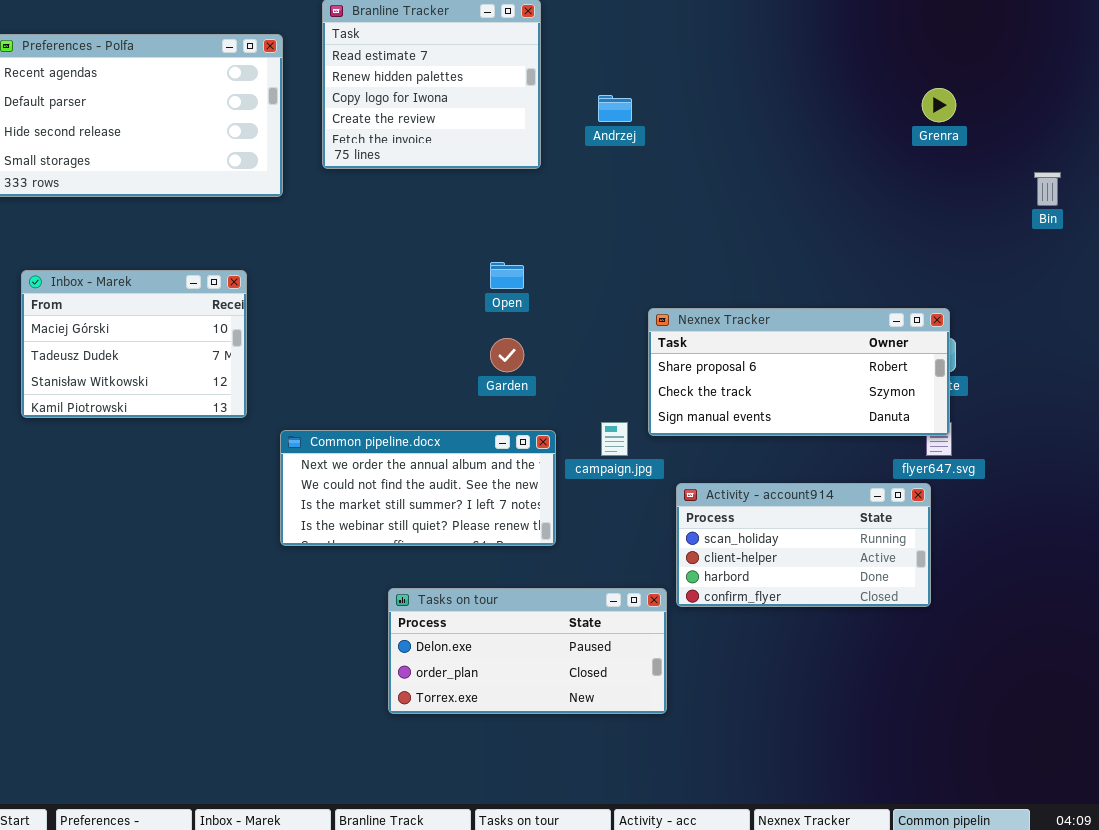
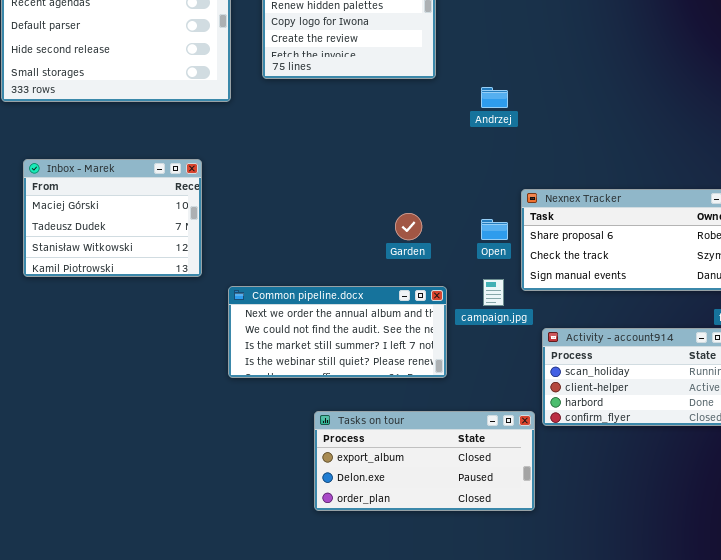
Andrzej: [598,95,632,122] -> [481,87,508,108], moved
Open: [490,262,524,289] -> [481,219,508,240], moved
Tasks on tour: [388,588,667,714] -> [314,411,535,511], scrolled up 1 row

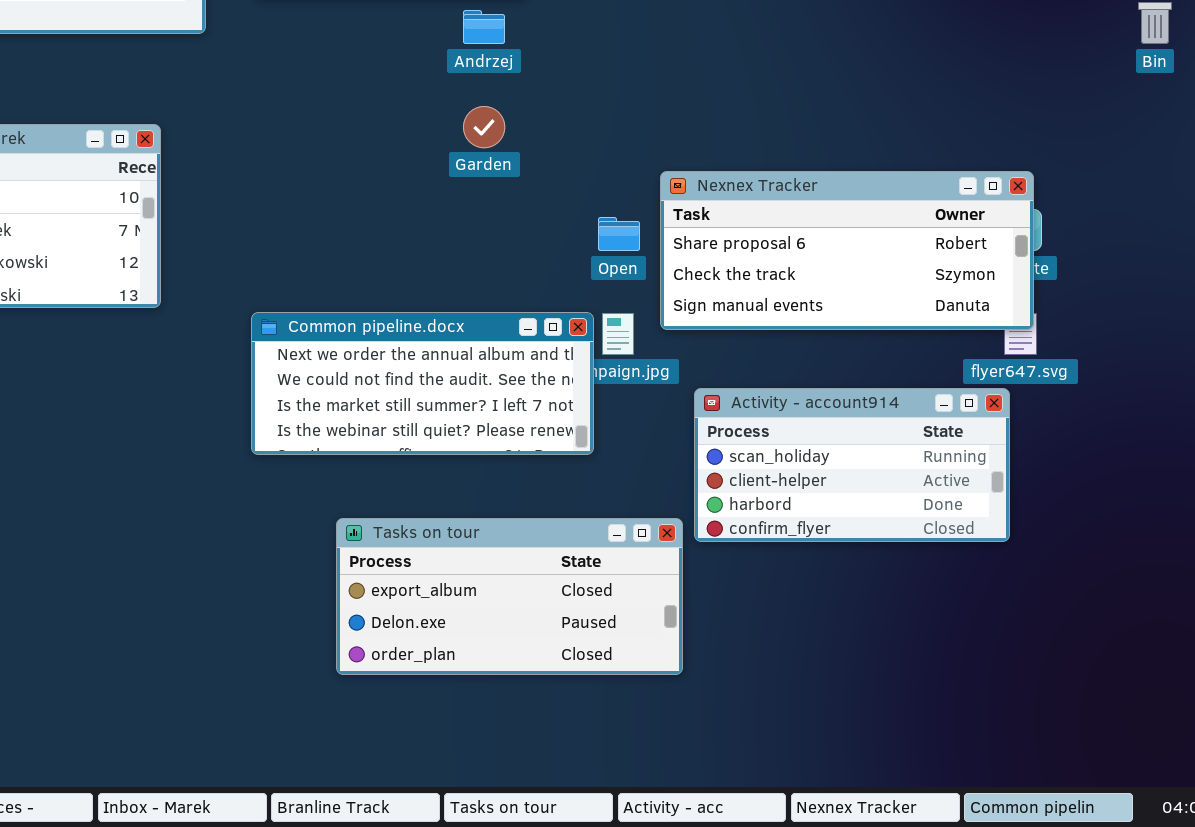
Andrzej: [481,87,508,108] -> [463,10,505,44], moved
Garden: [395,213,422,240] -> [463,106,505,148], moved
Common pipeline.docx: [228,286,447,378] -> [251,312,594,455], moved

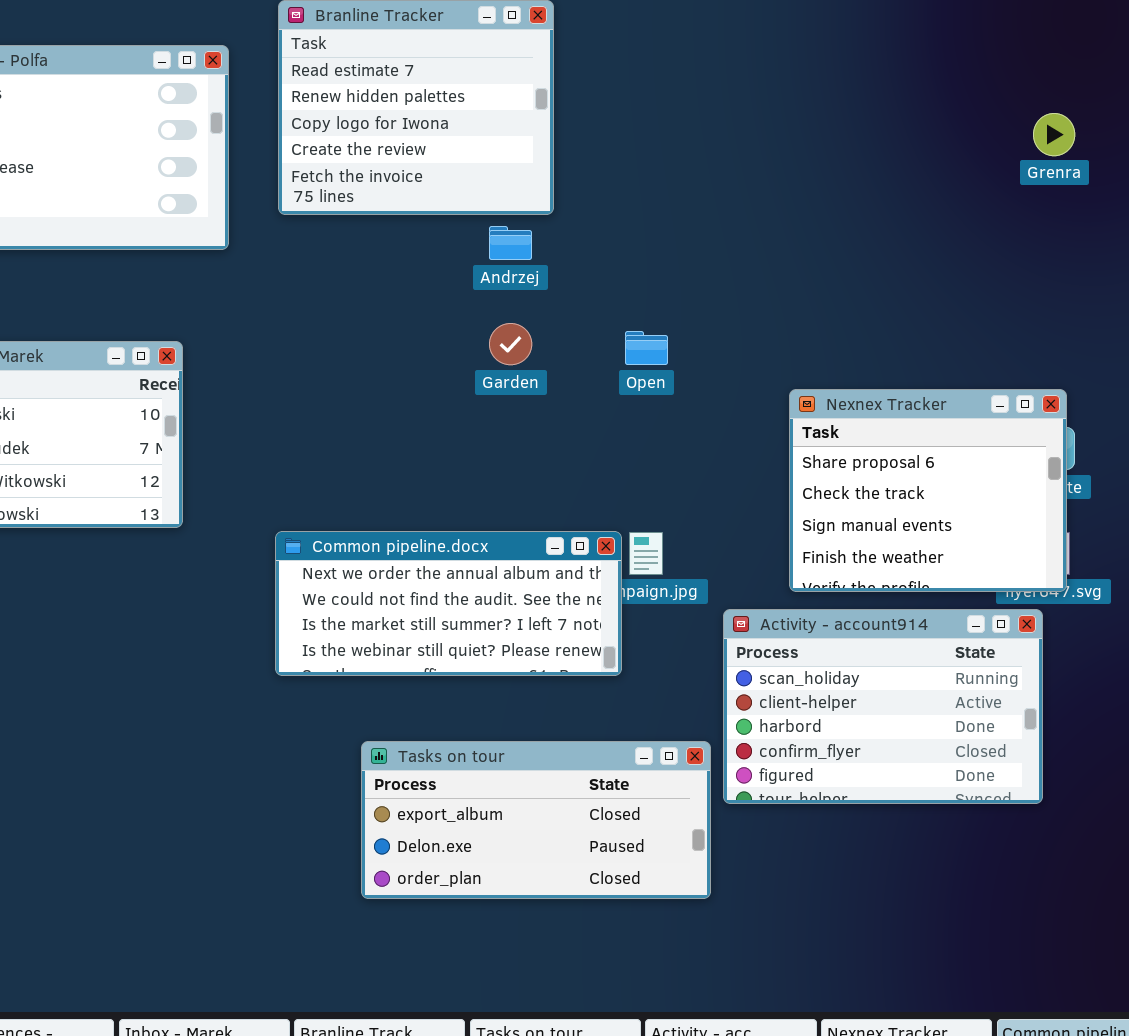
Nexnex Tracker: [660,171,1034,330] -> [789,389,1067,592], resized
Open: [598,217,640,251] -> [625,331,668,365], moved
Activity - account914: [694,388,1010,542] -> [723,609,1043,804], resized

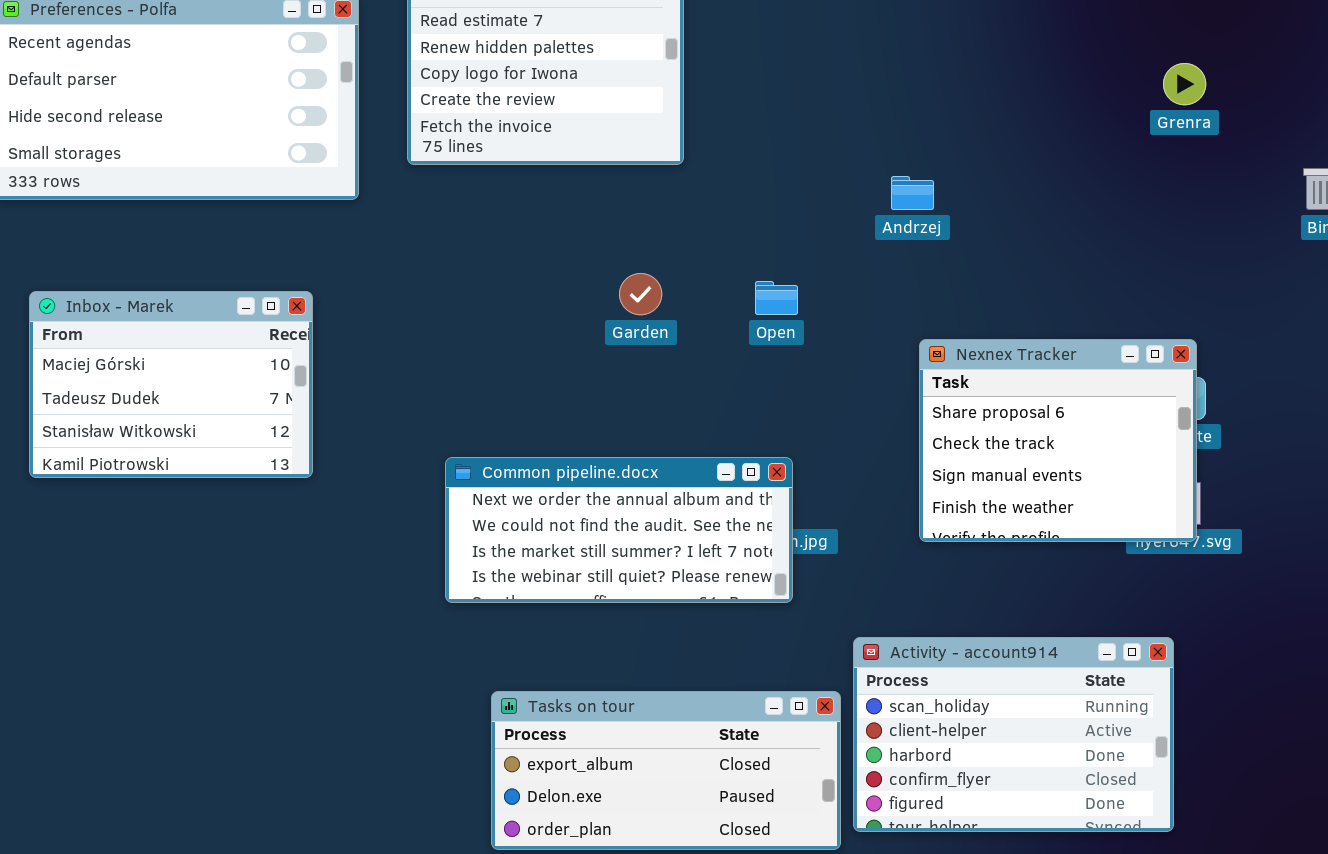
Andrzej: [489,226,532,260] -> [891,176,934,210], moved
Common pipeline.docx: [275,531,622,676] -> [445,457,793,603], moved
Activity - account914: [723,609,1043,804] -> [853,637,1174,832], moved

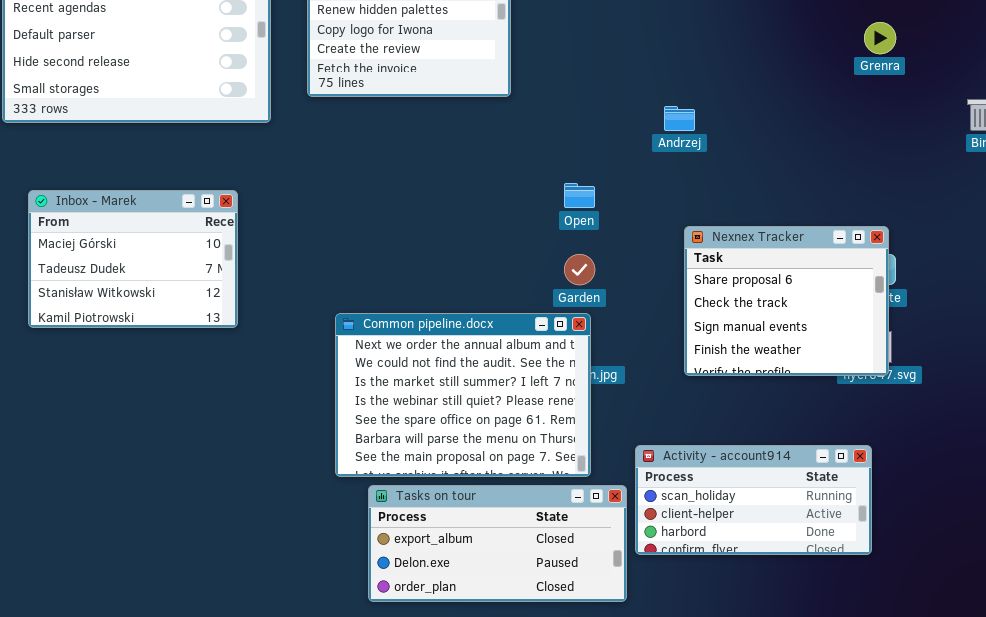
Garden: [619,273,662,315] -> [564,254,595,285], moved
Common pipeline.docx: [445,457,793,603] -> [335,313,591,477], resized
Activity - account914: [853,637,1174,832] -> [635,445,872,555], resized

